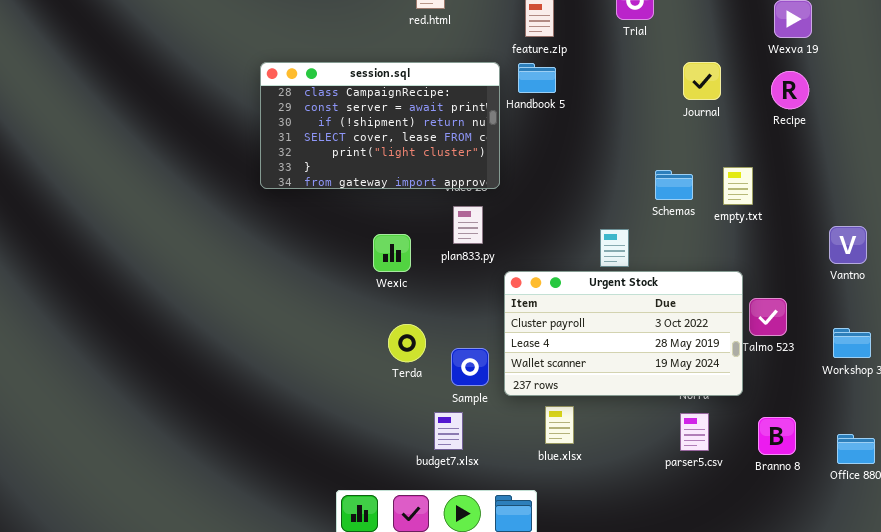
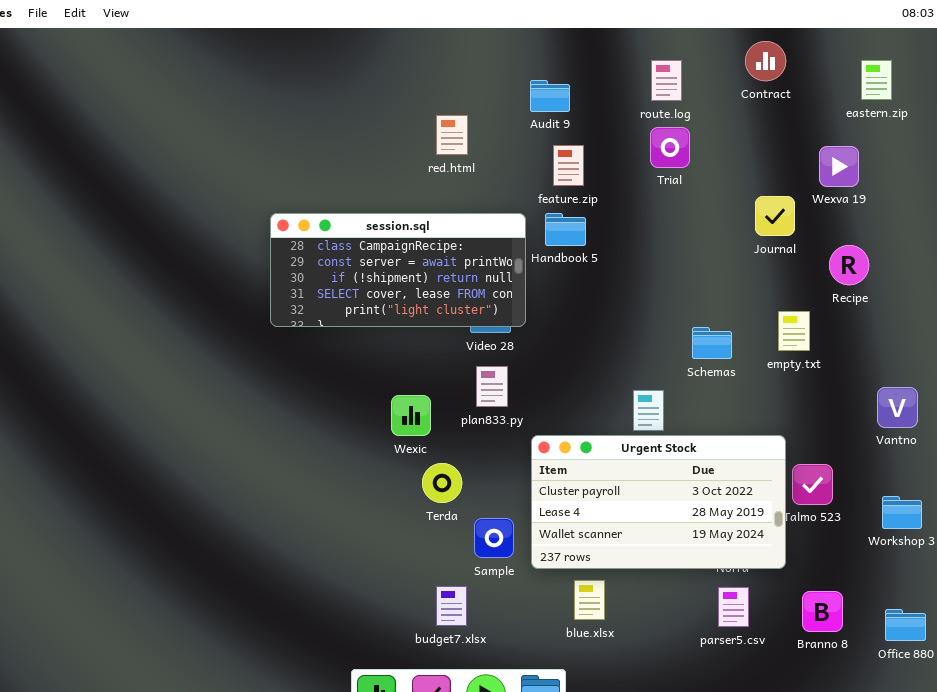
session.sql: [260,62,500,189] -> [270,213,526,327], resized
Journal: [683,62,721,100] -> [755,196,795,236], moved
Recipe: [771,71,809,109] -> [829,245,869,285], moved
empty.txt: [723,167,753,205] -> [778,311,810,351], moved
Terda: [388,324,426,362] -> [422,463,462,503], moved
budget7.xlsx: [434,412,463,450] -> [436,586,467,626], moved

